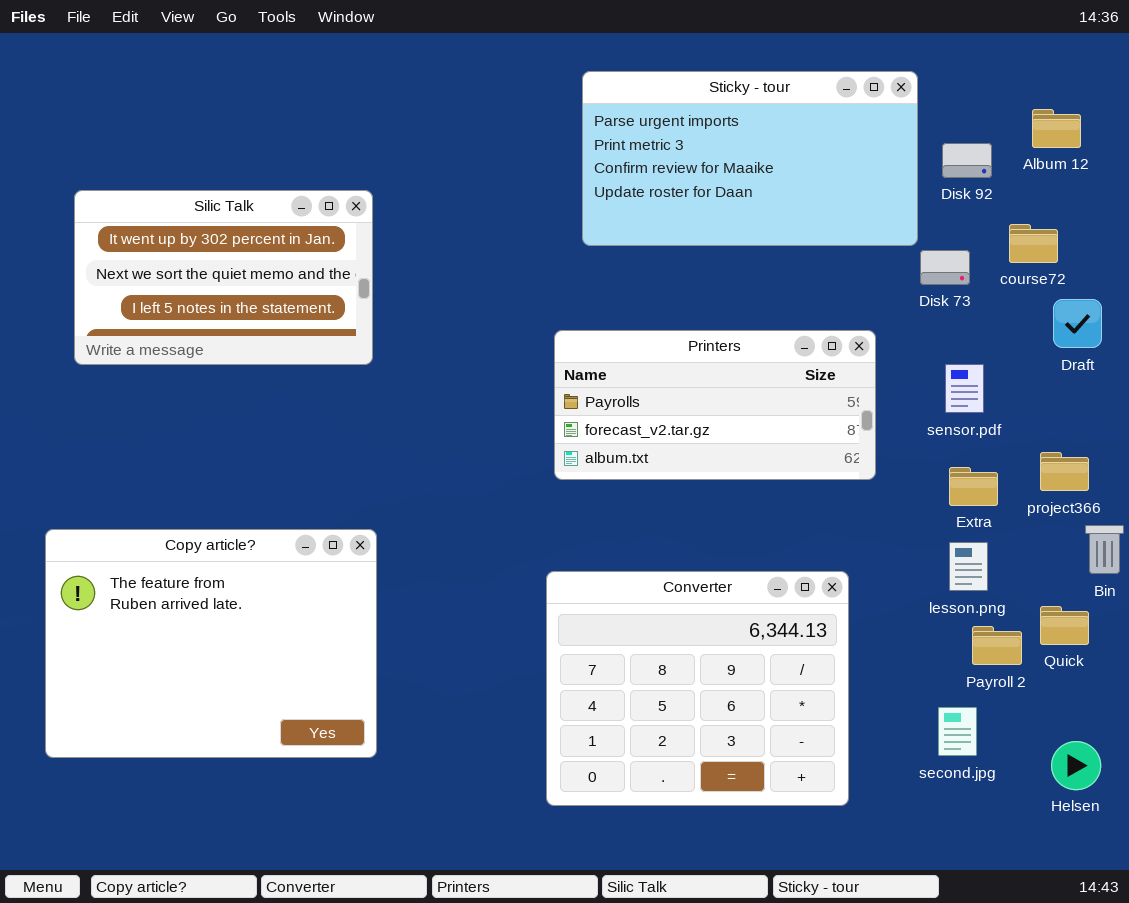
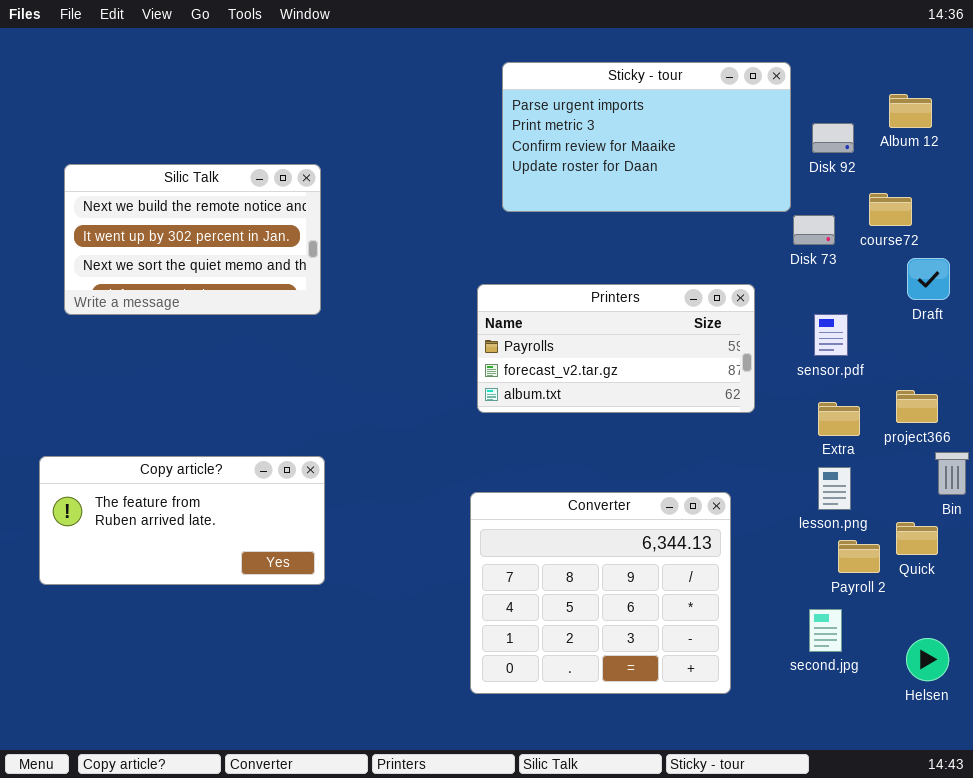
Silic Talk: [74,190,373,365] -> [64,164,321,315], scrolled up 1 row
Copy article?: [45,529,377,758] -> [39,456,325,585], resized

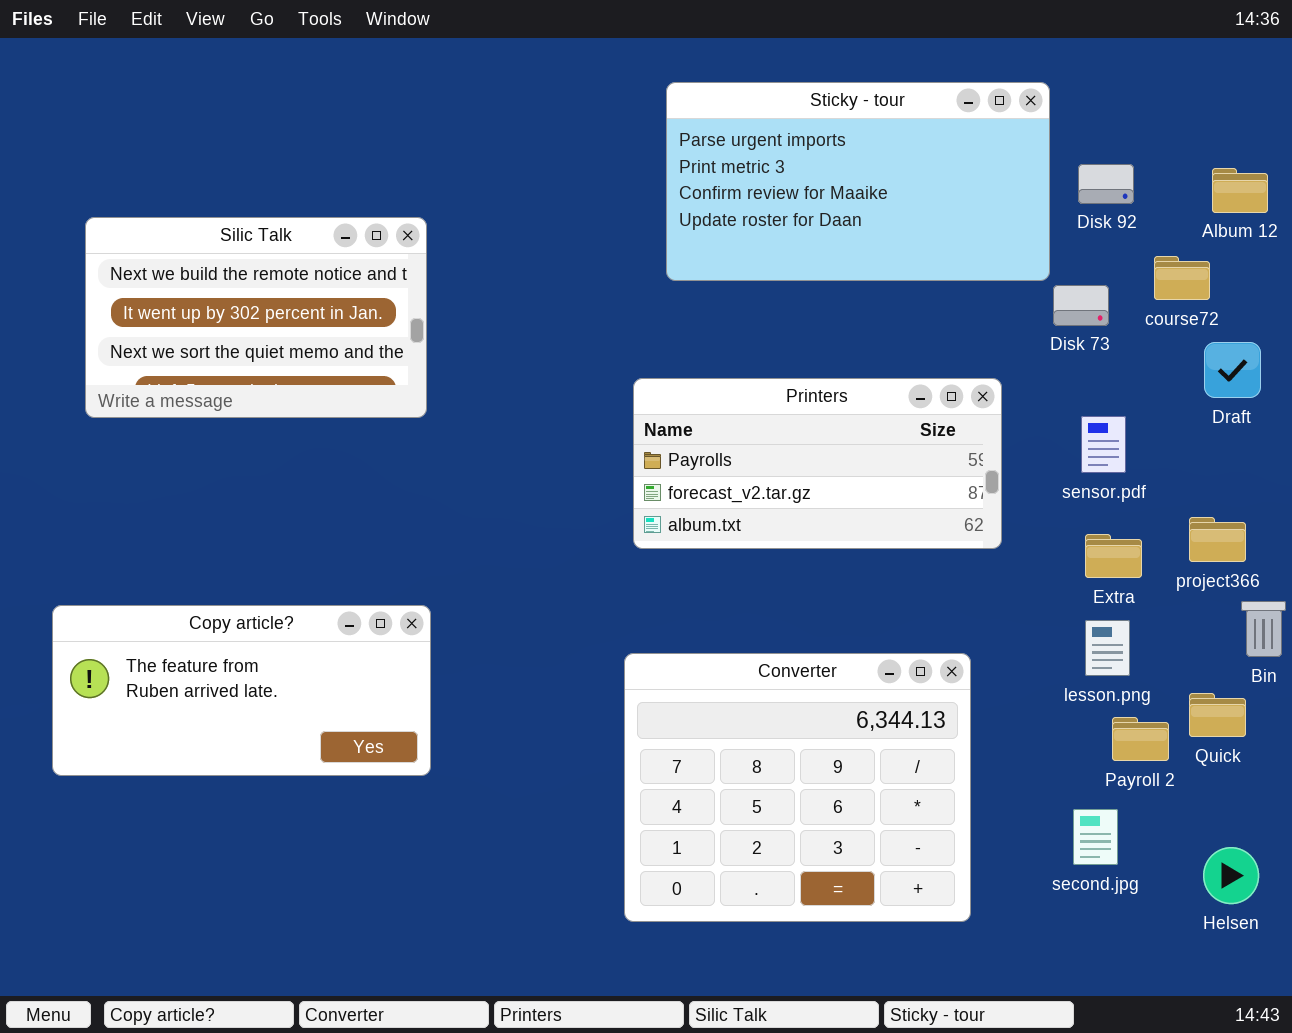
Album 12: [889,94,932,128] -> [1212,168,1268,213], moved

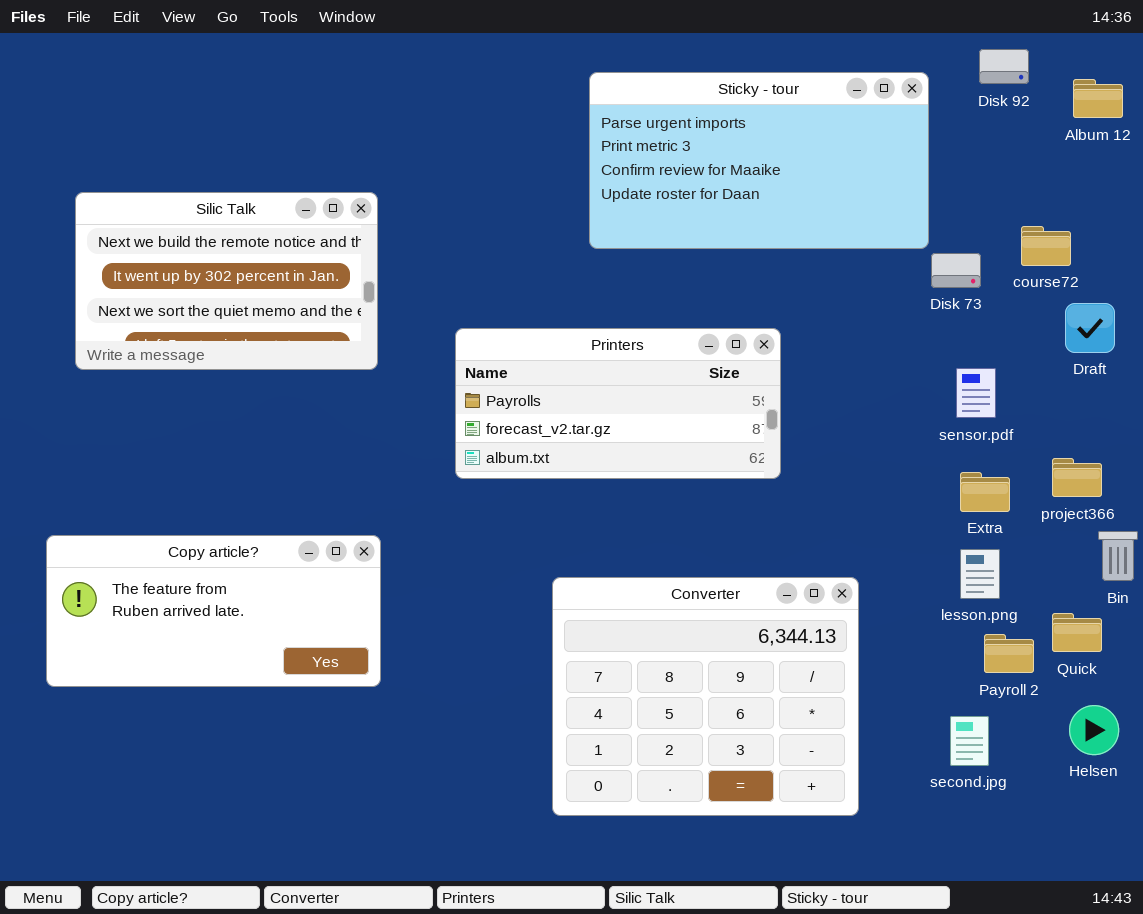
Disk 92: [1078,164,1134,204] -> [979,49,1029,84], moved
Album 12: [1212,168,1268,213] -> [1073,79,1123,118], moved
Printers: [633,378,1002,549] -> [455,328,781,479], moved
Helsen: [1203,847,1259,904] -> [1069,705,1119,755], moved

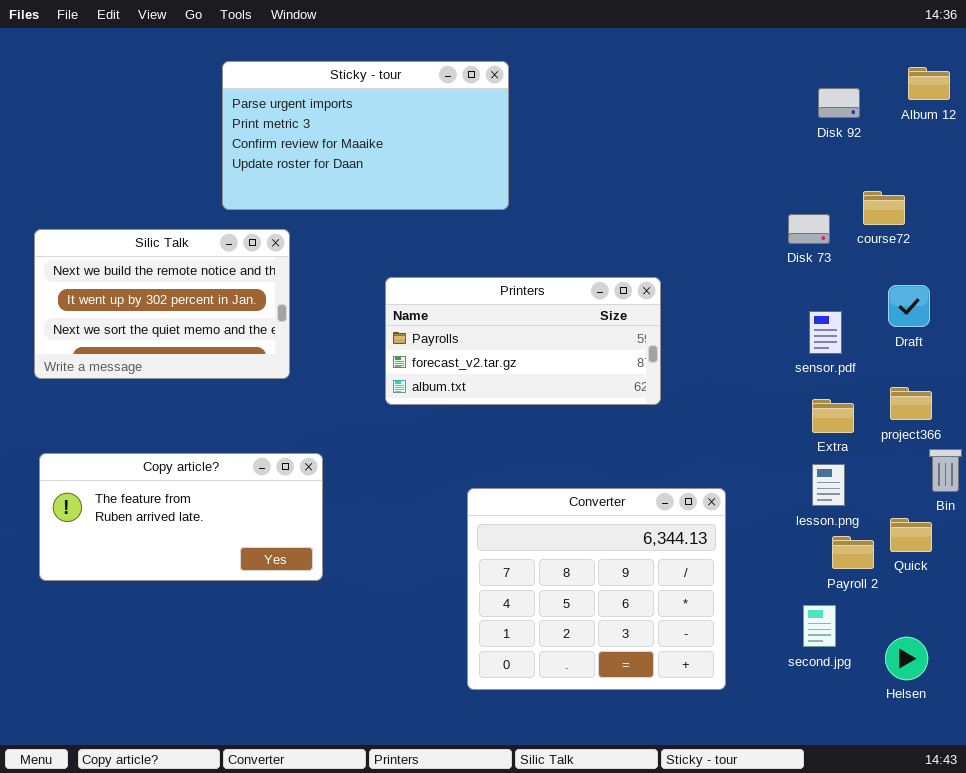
Disk 92: [979,49,1029,84] -> [818,88,860,118], moved
Sticky - tour: [589,72,929,249] -> [222,61,509,210], moved
Silic Talk: [75,192,378,370] -> [34,229,290,379], moved
Draft: [1065,303,1115,353] -> [888,285,930,327], moved
Helsen: [1069,705,1119,755] -> [885,637,928,680], moved

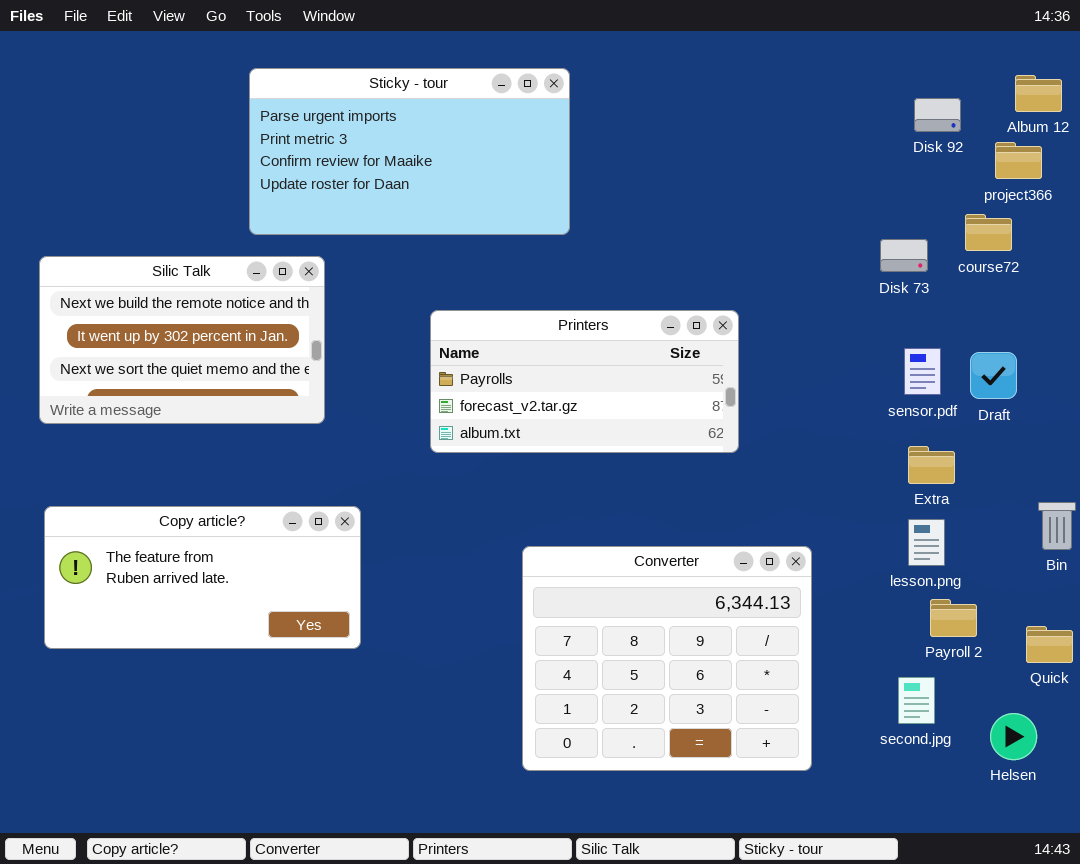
Draft: [888,285,930,327] -> [970,352,1017,399], moved
project366: [890,387,932,420] -> [995,142,1042,179], moved
Quick: [890,518,932,552] -> [1026,626,1073,663], moved

